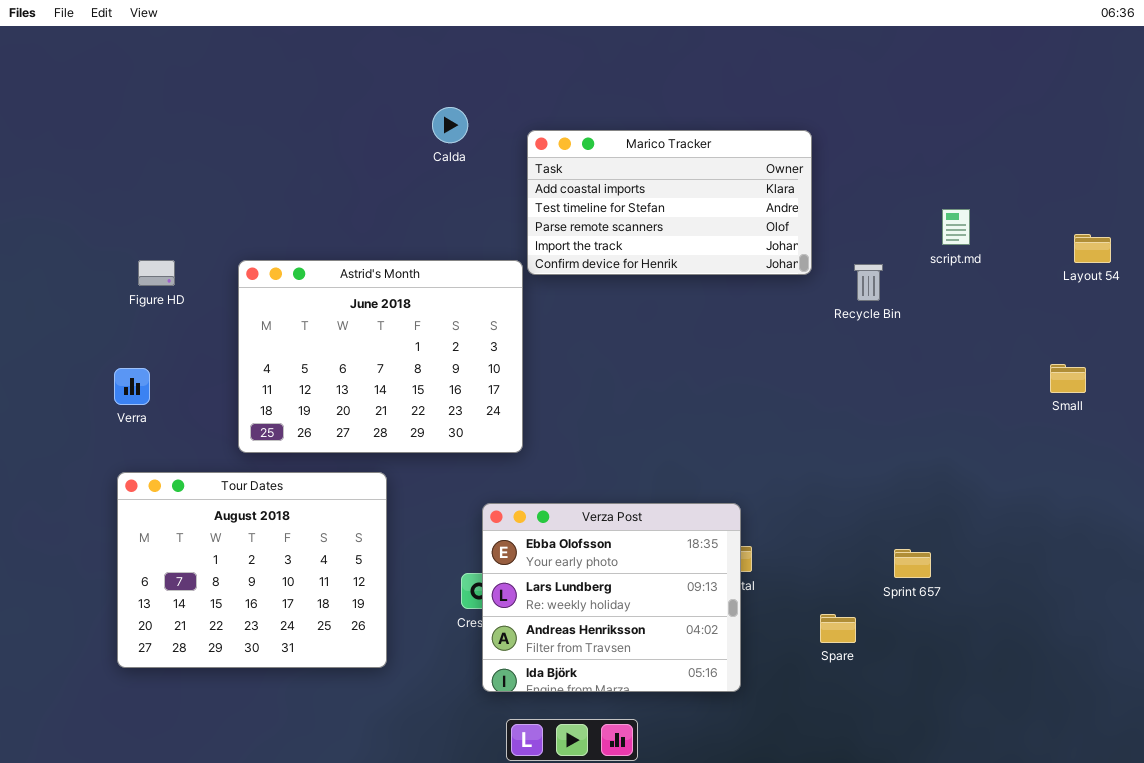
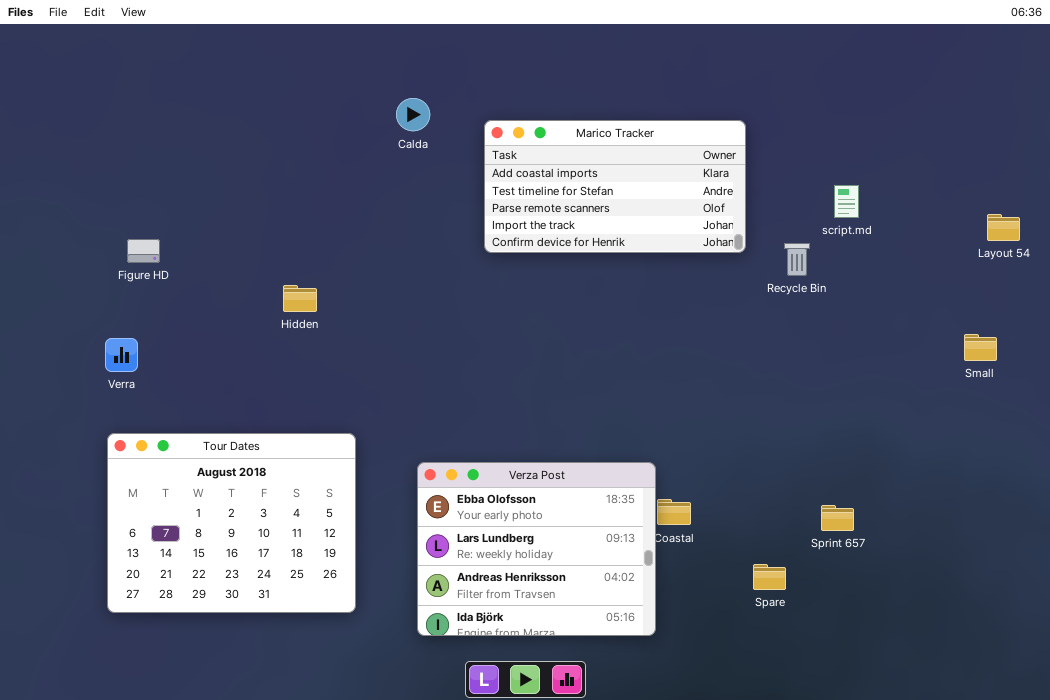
script.md: [942,209,970,245] -> [834,185,859,218], moved
Astrid's Month: [238,260,523,453] -> none, closed
Verza Post: [482,503,741,692] -> [417,462,656,636], moved

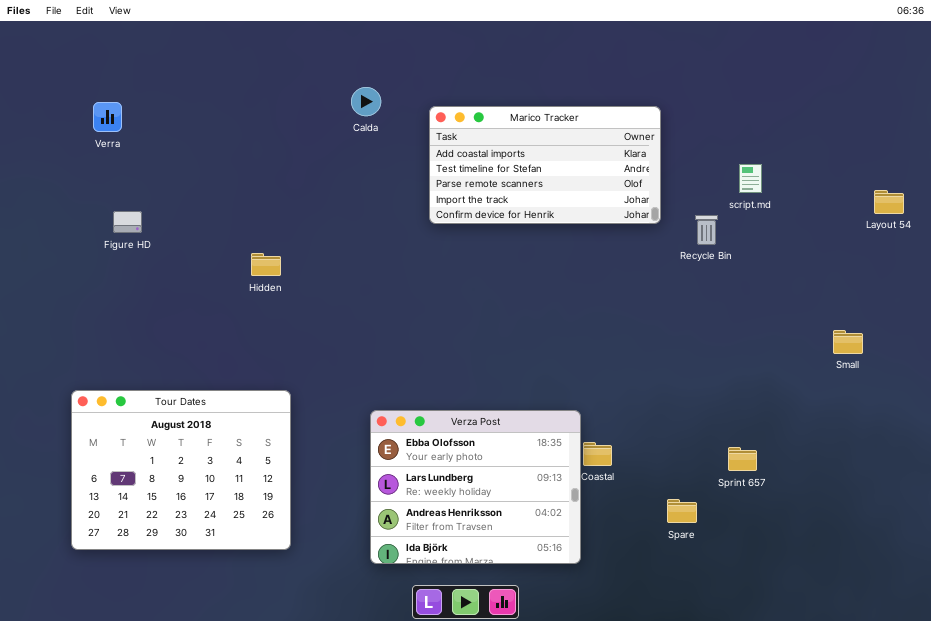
Small: [964,334,997,361] -> [833,330,863,354], moved
Verra: [105,338,138,372] -> [93,102,122,132], moved
Tour Dates: [107,433,356,613] -> [71,390,291,550], moved

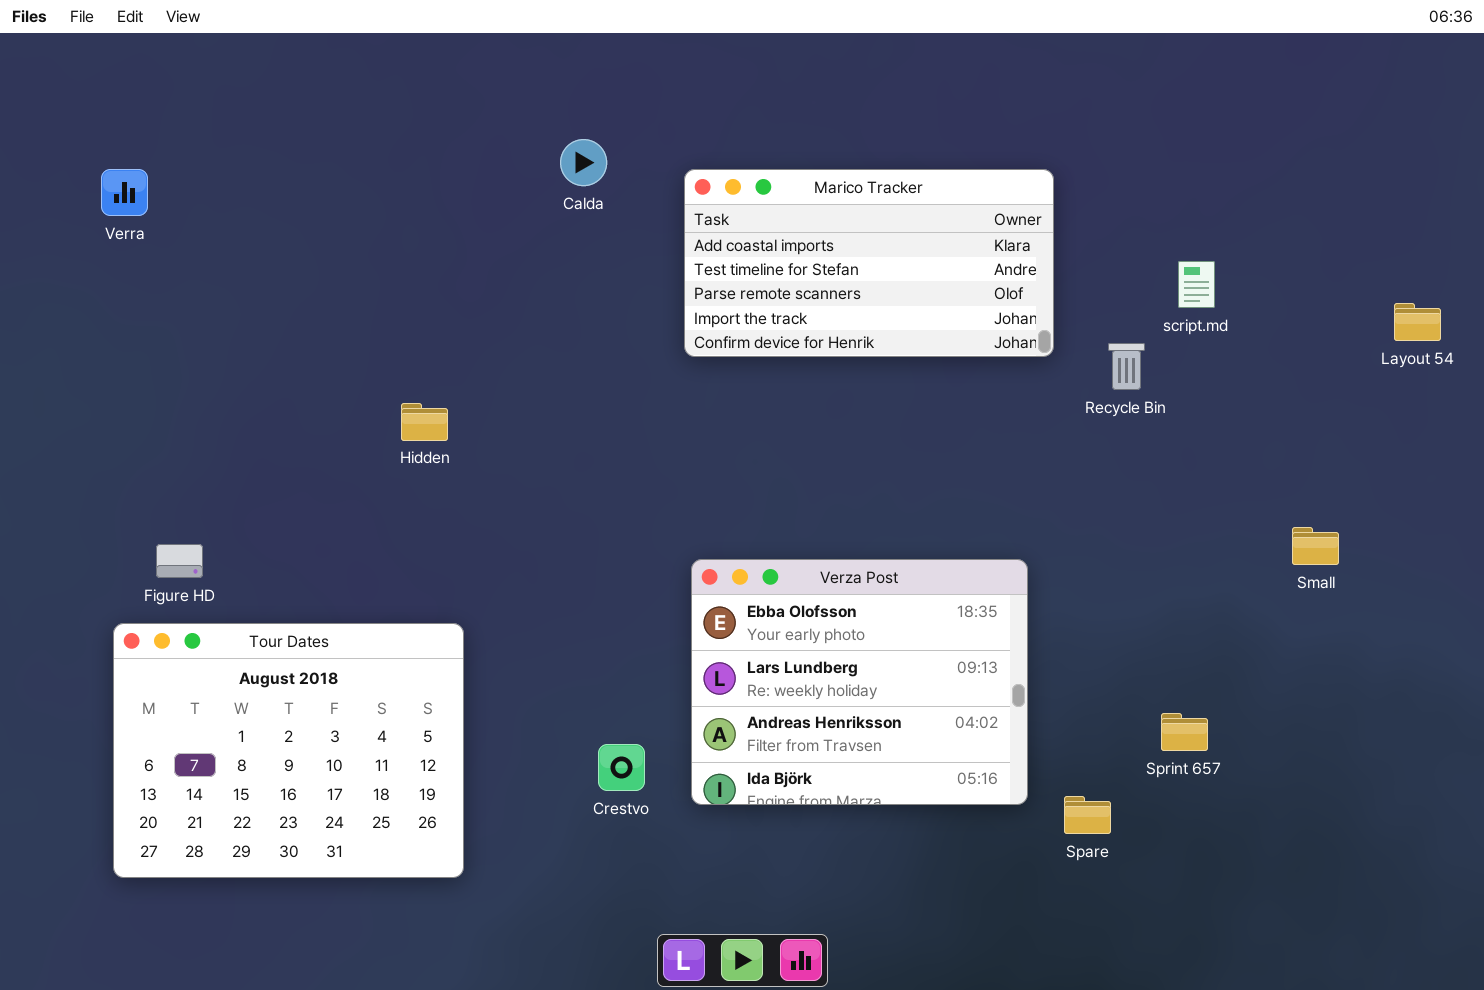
Verra: [93,102,122,132] -> [101,169,148,216], moved
Figure HD: [113,211,142,233] -> [156,544,203,578], moved
Small: [833,330,863,354] -> [1292,527,1339,565], moved
Verza Post: [370,410,581,564] -> [691,559,1028,805], moved

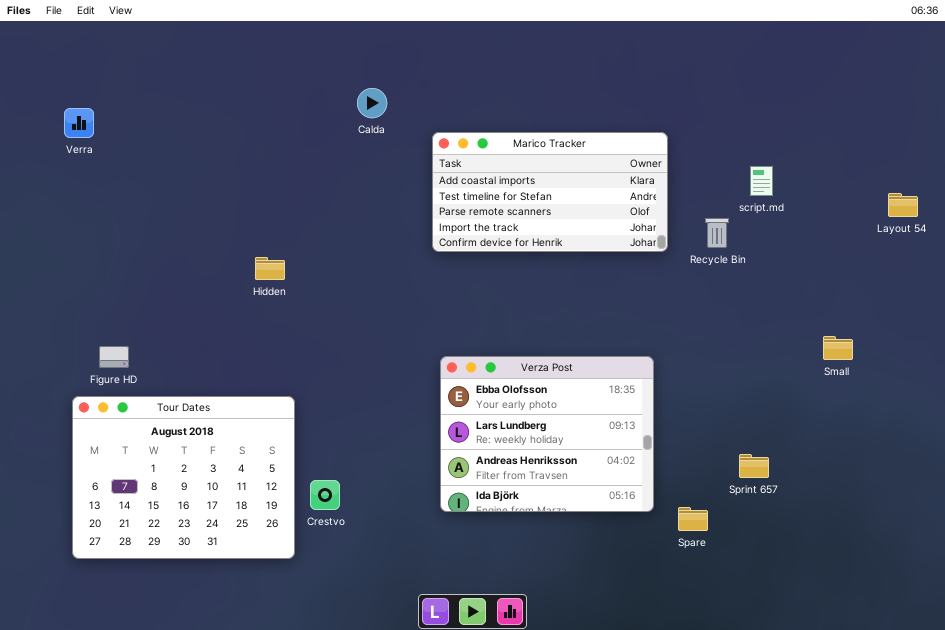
Marico Tracker: [684,169,1054,357] -> [432,132,668,252], moved
Crestvo: [598,744,645,791] -> [310,480,340,510], moved

